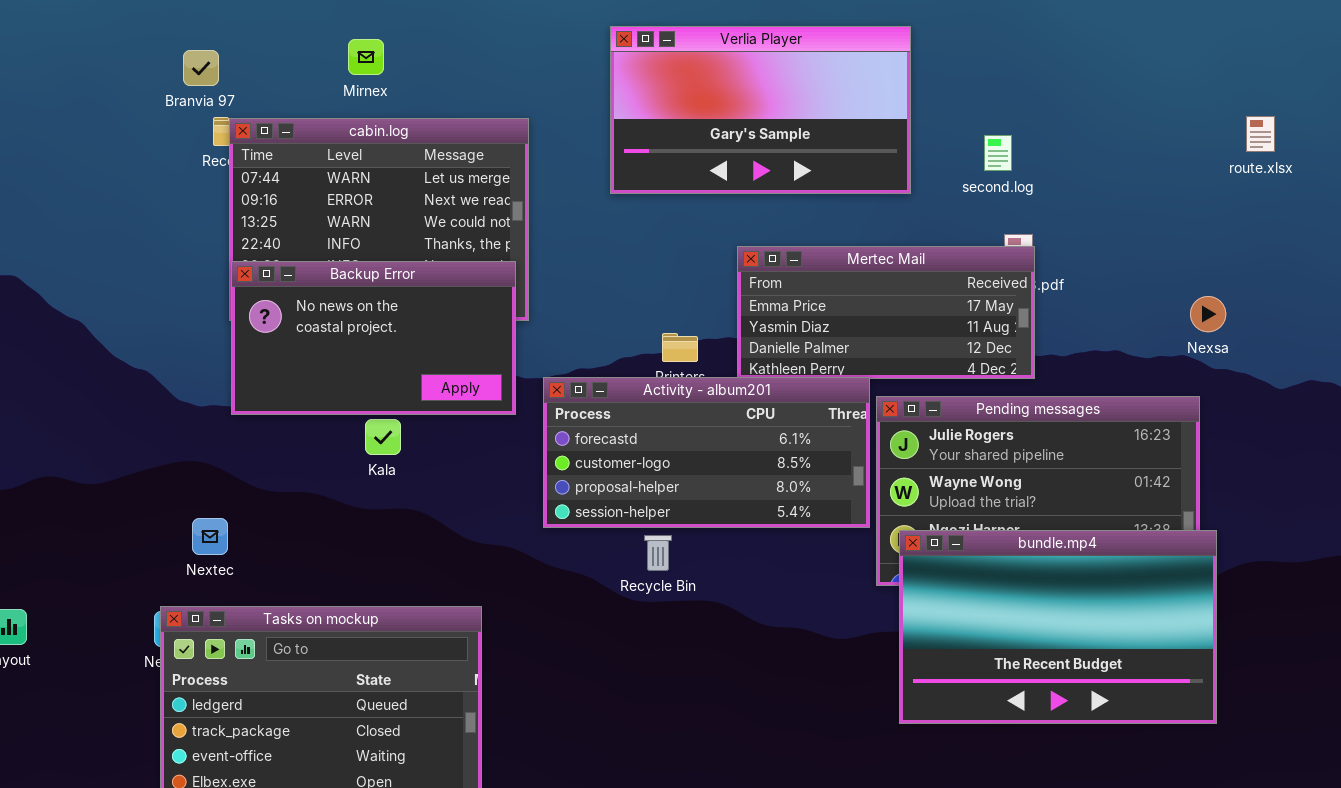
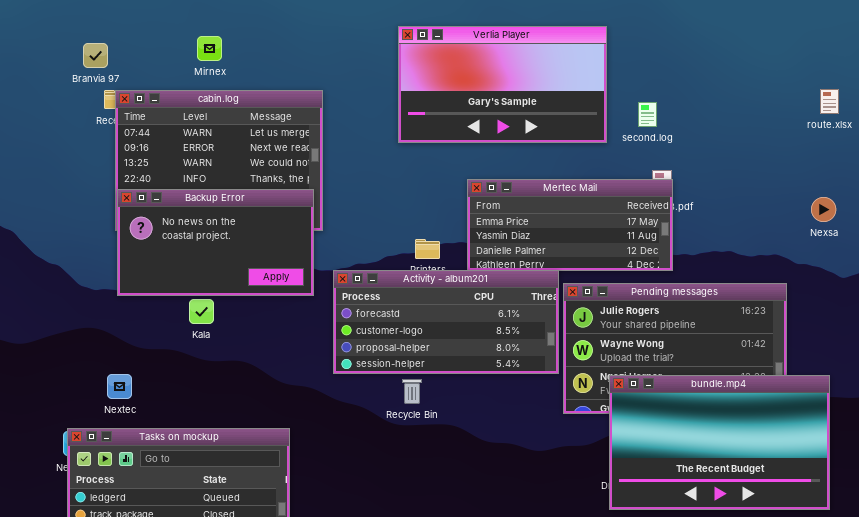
Verlia Player: [610,26,911,194] -> [398,26,607,143], moved
Nexsa: [1190,296,1226,332] -> [811,197,836,222], moved
Kala: [365,419,401,455] -> [189,299,214,324], moved
Nextec: [192,518,228,555] -> [107,374,132,399], moved
bundle.mp4: [899,530,1217,724] -> [609,375,830,510], moved

